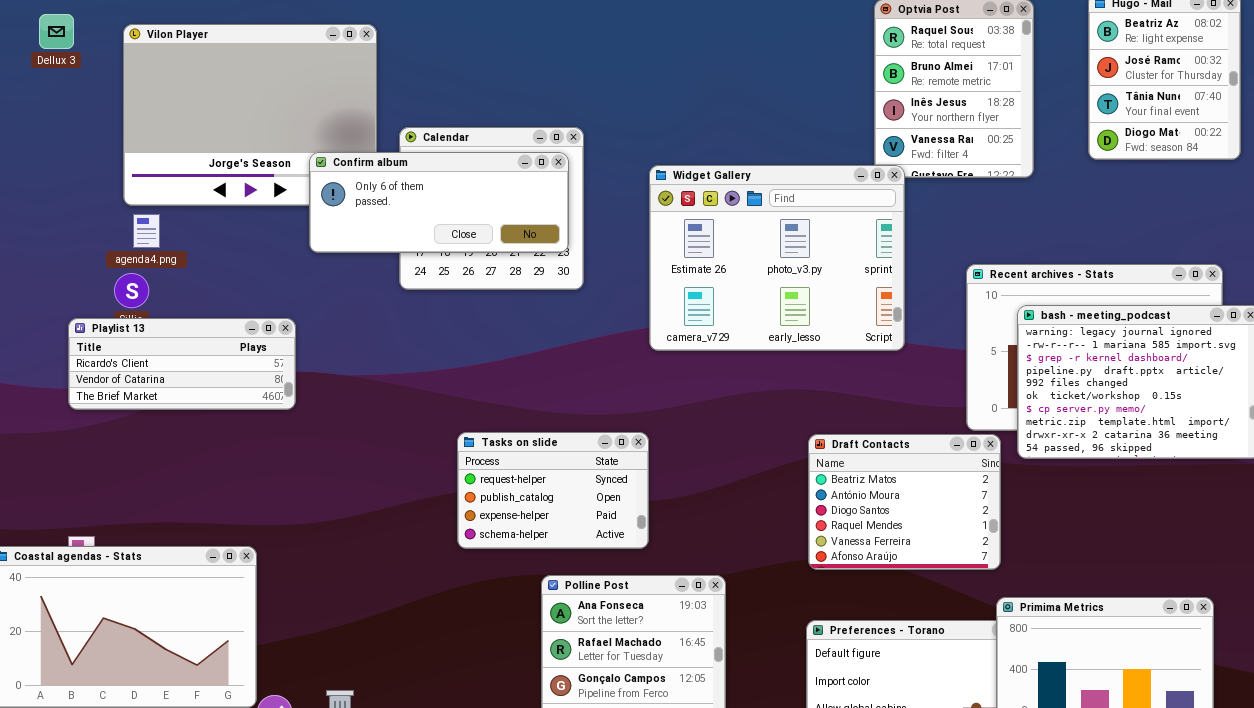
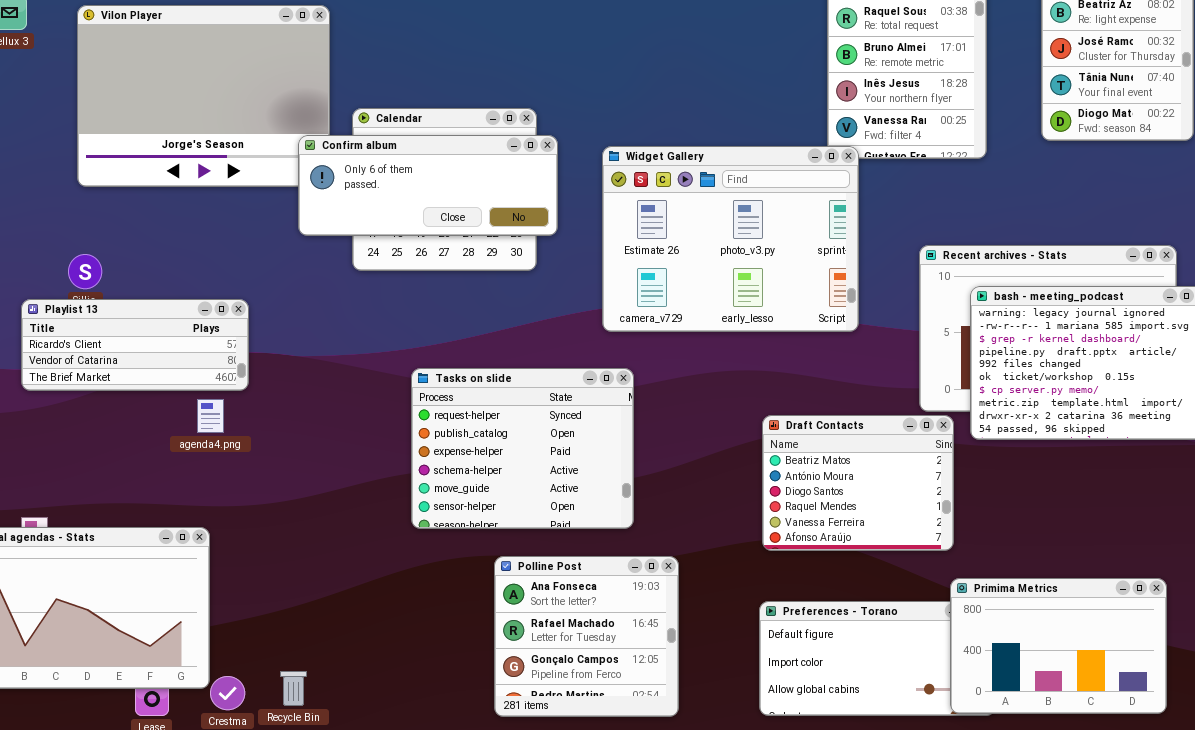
Confirm album: [309,152,569,253] -> [298,135,558,236], moved
agenda4.png: [133,214,160,248] -> [197,399,224,433], moved
Tasks on slide: [457,432,649,549] -> [411,368,634,529], resized

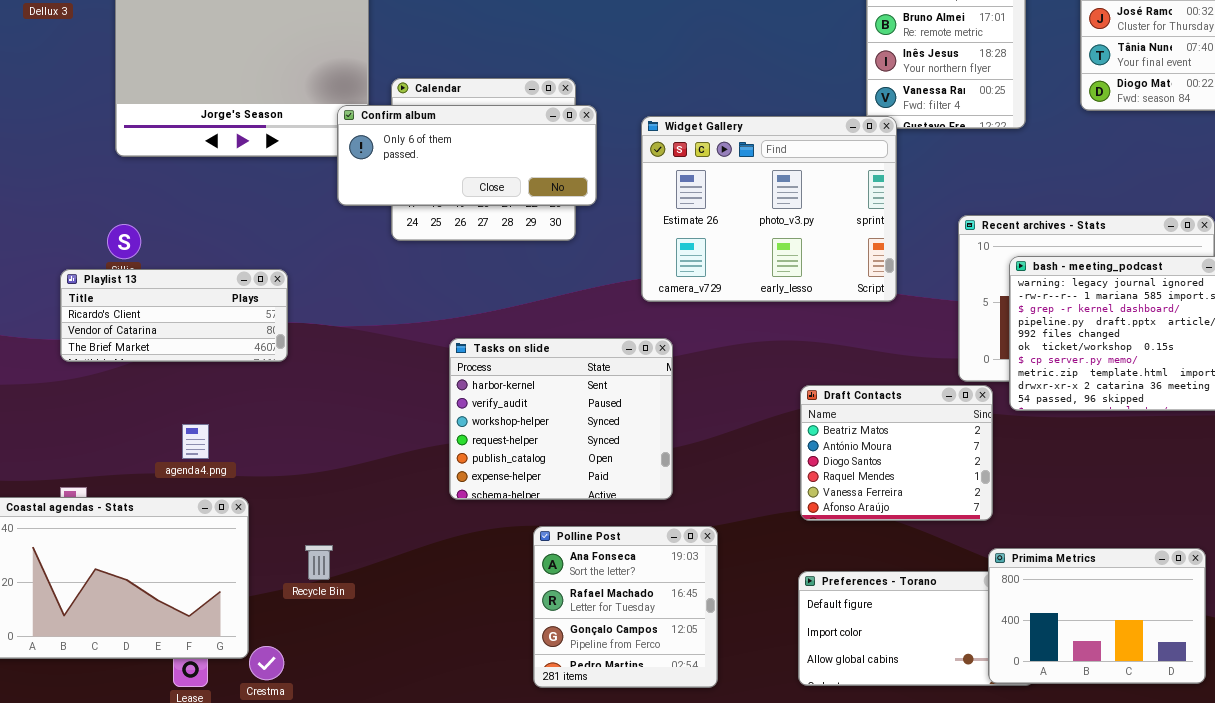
Tasks on slide: [411,368,634,529] -> [449,338,673,500], scrolled up 3 rows
agenda4.png: [197,399,224,433] -> [182,424,209,459], moved
Recycle Bin: [280,671,307,706] -> [305,545,333,580], moved

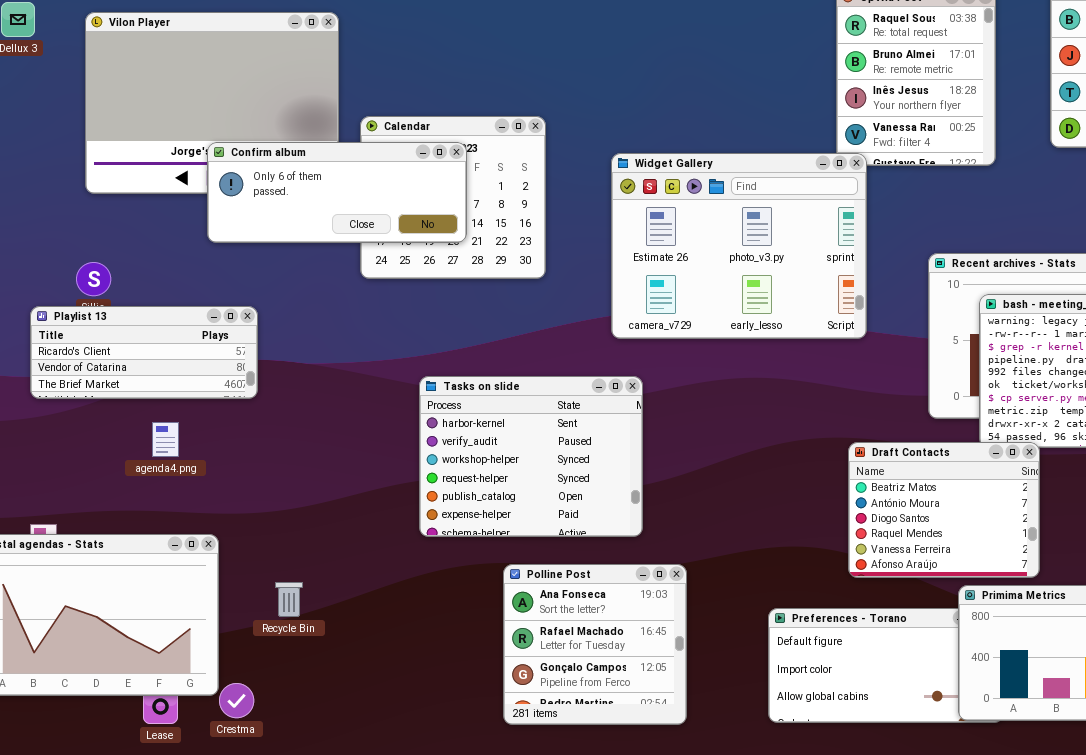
Confirm album: [337,105,597,206] -> [207,142,467,243], moved
Draft Contacts: [800,385,993,521] -> [848,442,1040,578], moved
agenda4.png: [182,424,209,459] -> [152,422,179,457], moved

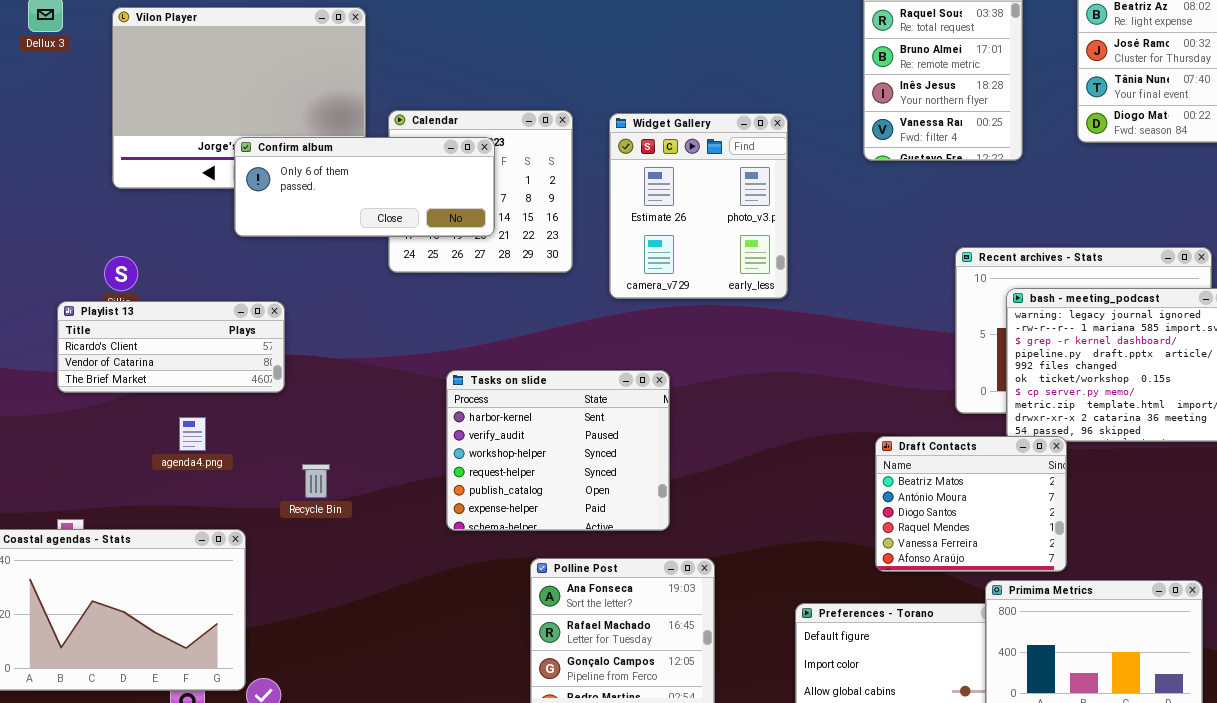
Widget Gallery: [611,153,867,339] -> [609,113,788,299], moved, resized
Recycle Bin: [275,582,303,617] -> [302,464,330,498], moved

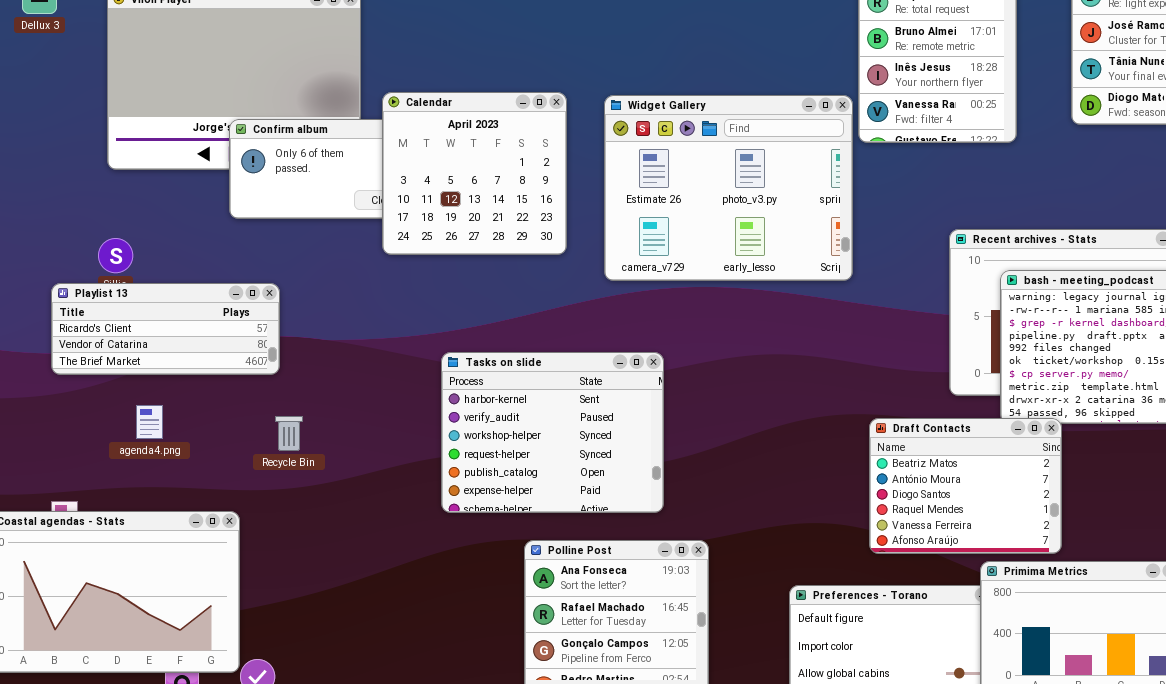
Calendar: [388,110,573,273] -> [382,92,567,255], raised
Widget Gallery: [609,113,788,299] -> [604,95,853,281], resized
agenda4.png: [179,417,206,451] -> [136,405,163,439], moved
Recycle Bin: [302,464,330,498] -> [275,416,303,451], moved

